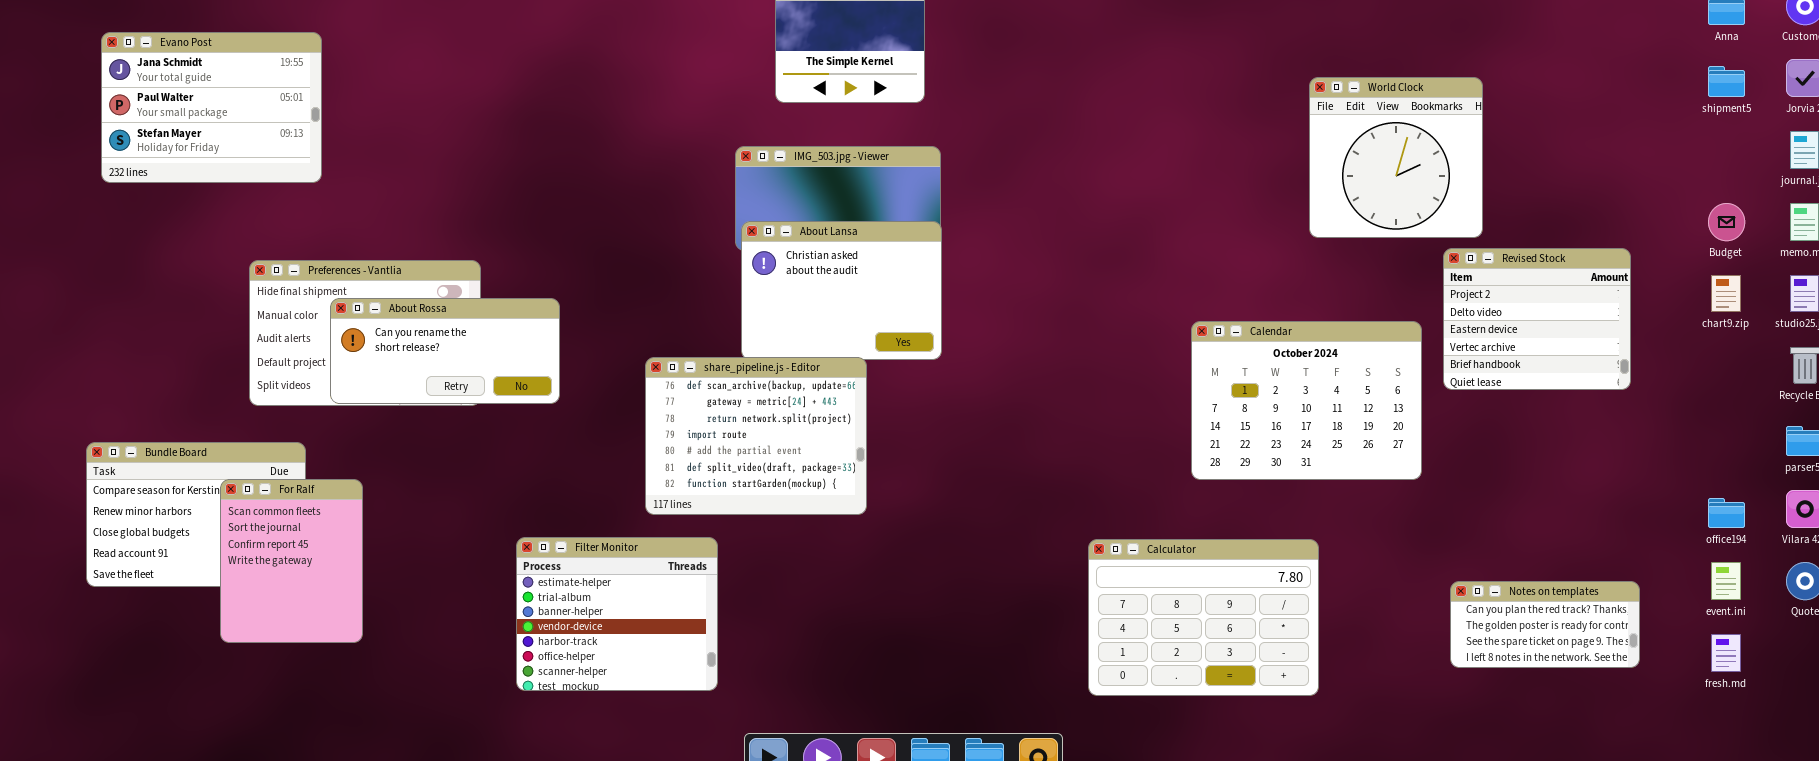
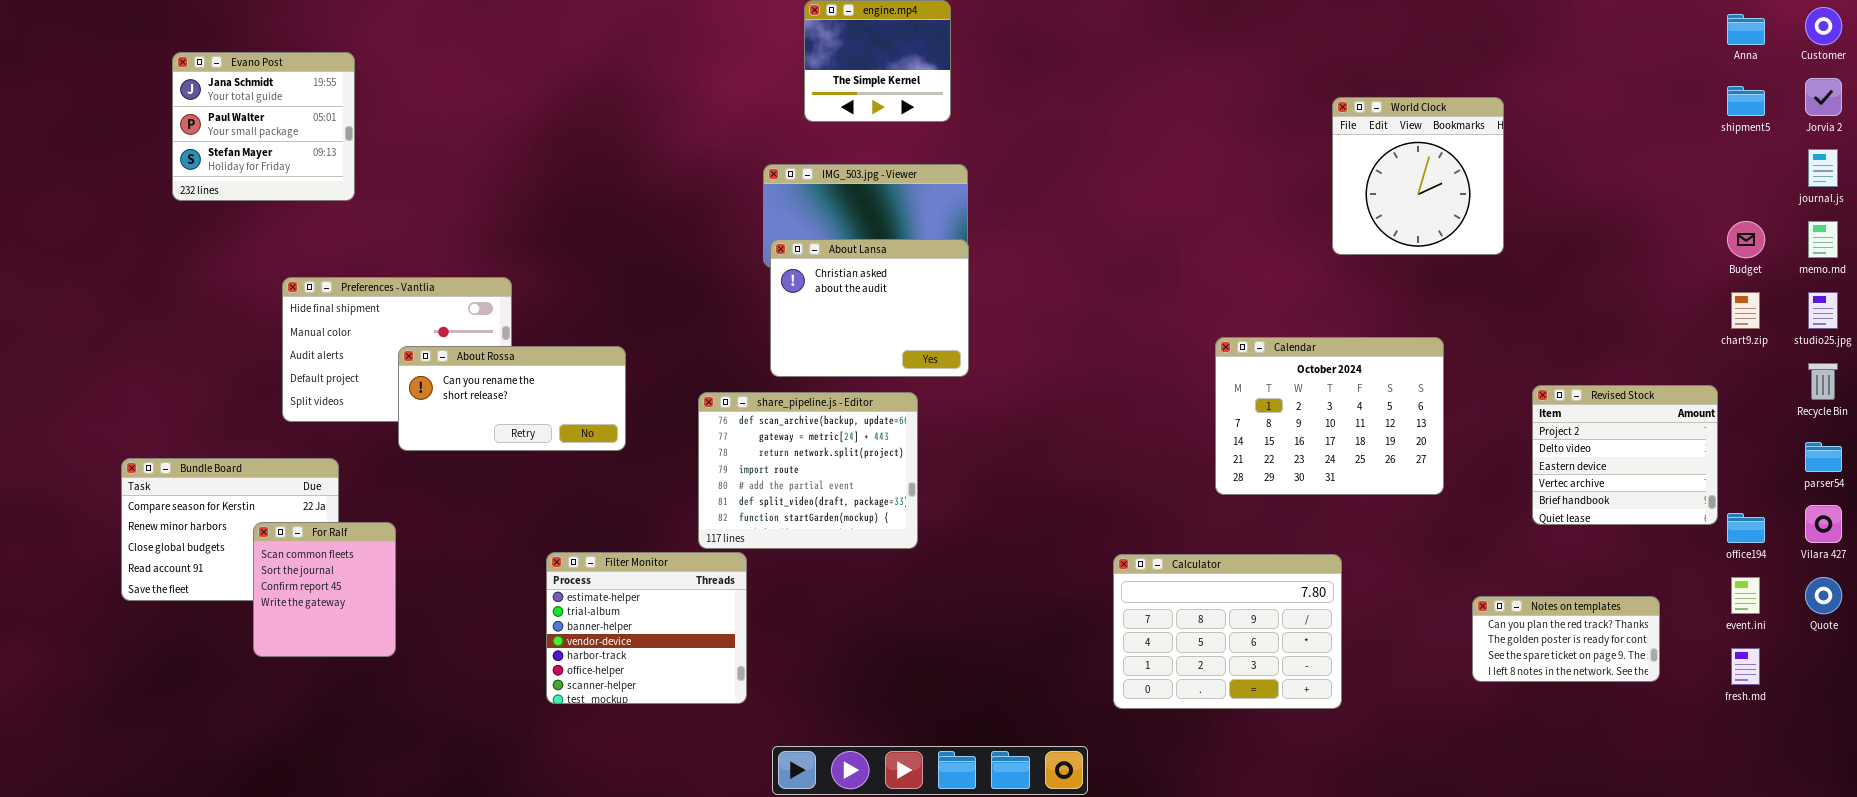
Evano Post: [101,32,322,183] -> [172,52,355,201], resized
Revised Stock: [1443,248,1631,390] -> [1532,385,1718,525], moved
About Rossa: [330,298,560,404] -> [398,346,626,451], moved
share_pipeline.js - Editor: [645,357,867,515] -> [698,392,918,549], moved
For Ralf: [220,479,363,643] -> [253,522,396,657], resized

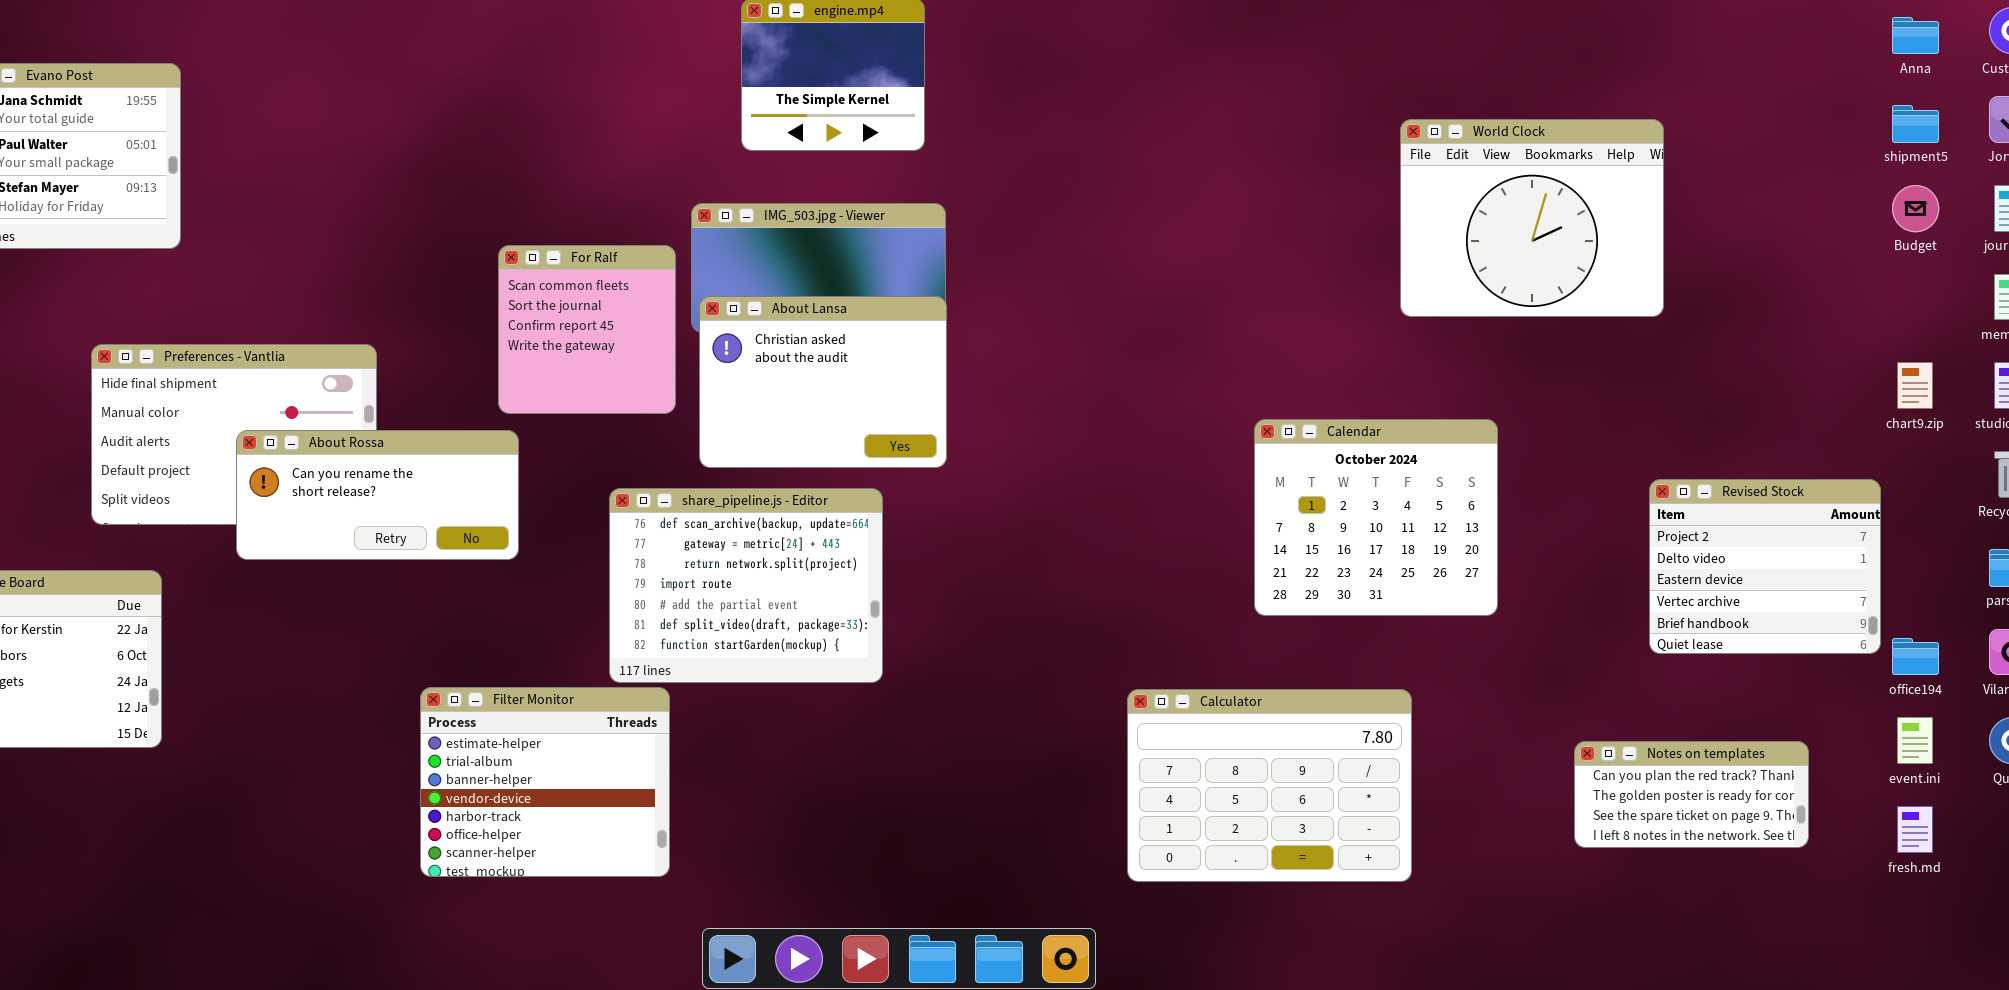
World Clock: [1332,97,1504,255] -> [1400,119,1664,317], resized
Budget: [1727,221,1765,258] -> [1892,185,1939,232], moved
Calendar: [1215,337,1444,495] -> [1254,419,1498,616], resized
For Ralf: [253,522,396,657] -> [498,245,676,414], moved

